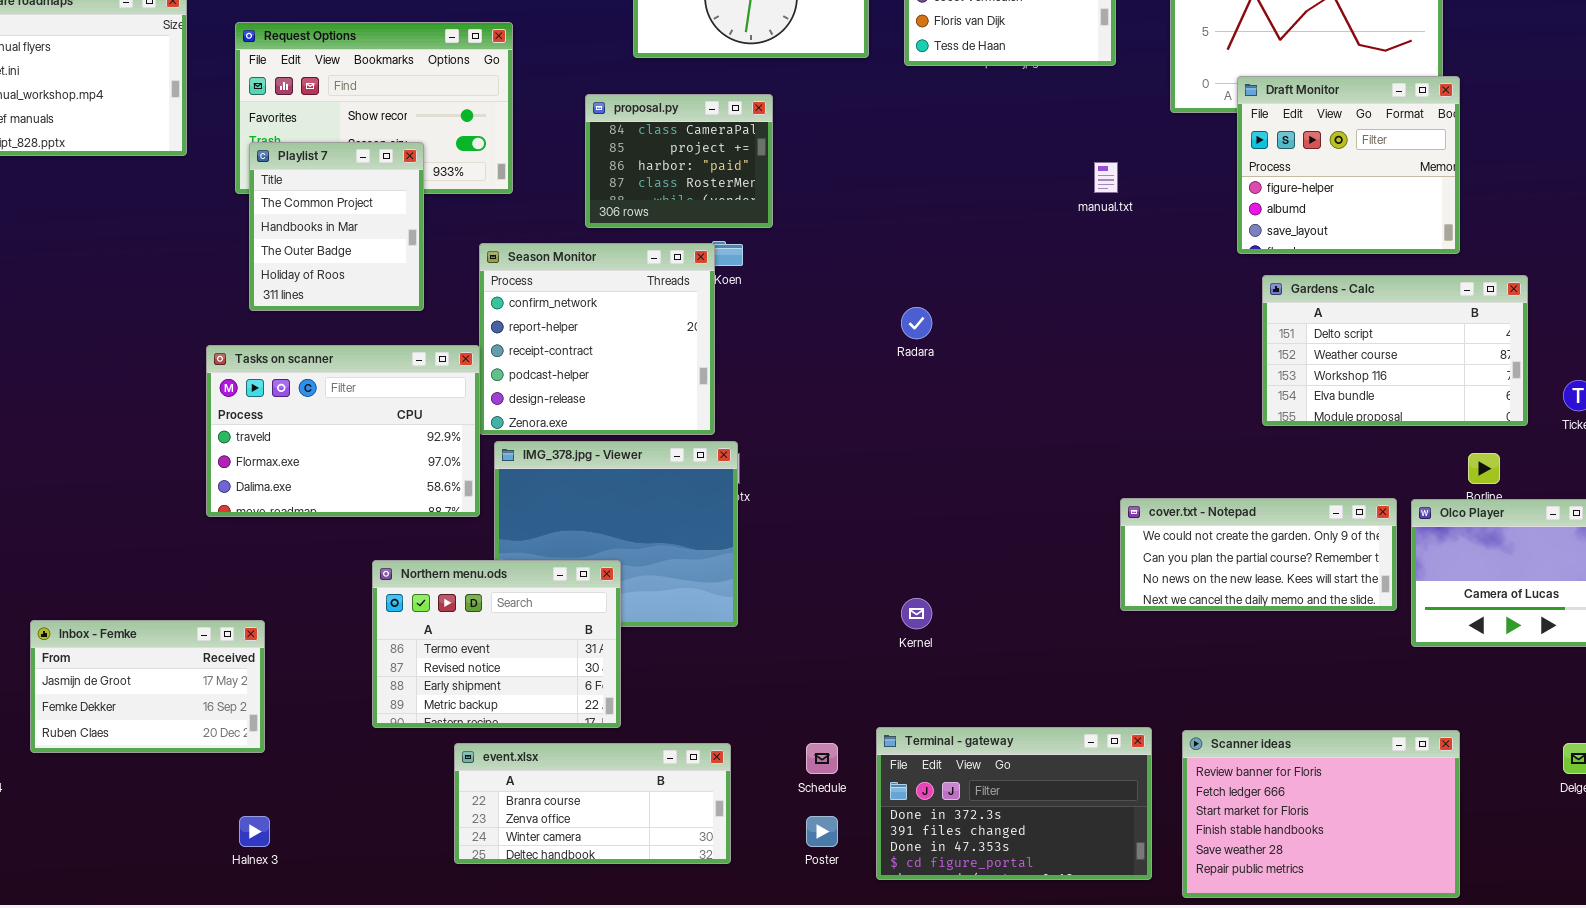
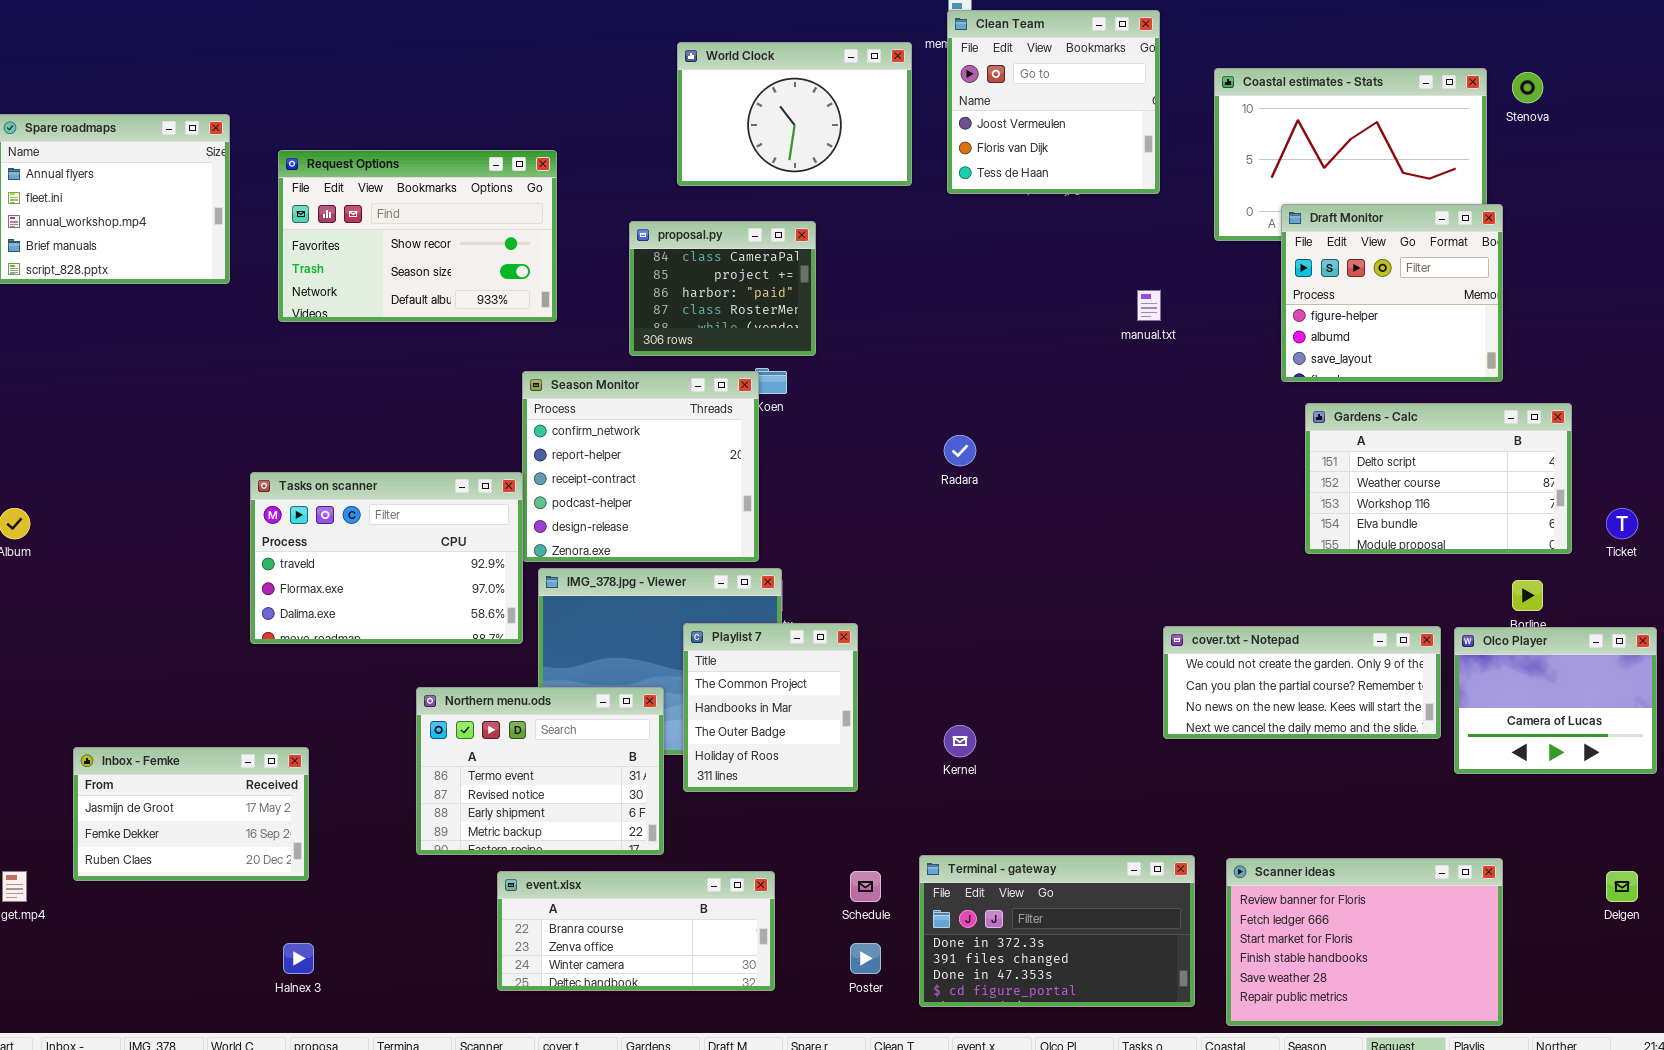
Playlist 7: [249,142,424,311] -> [683,623,858,792], moved

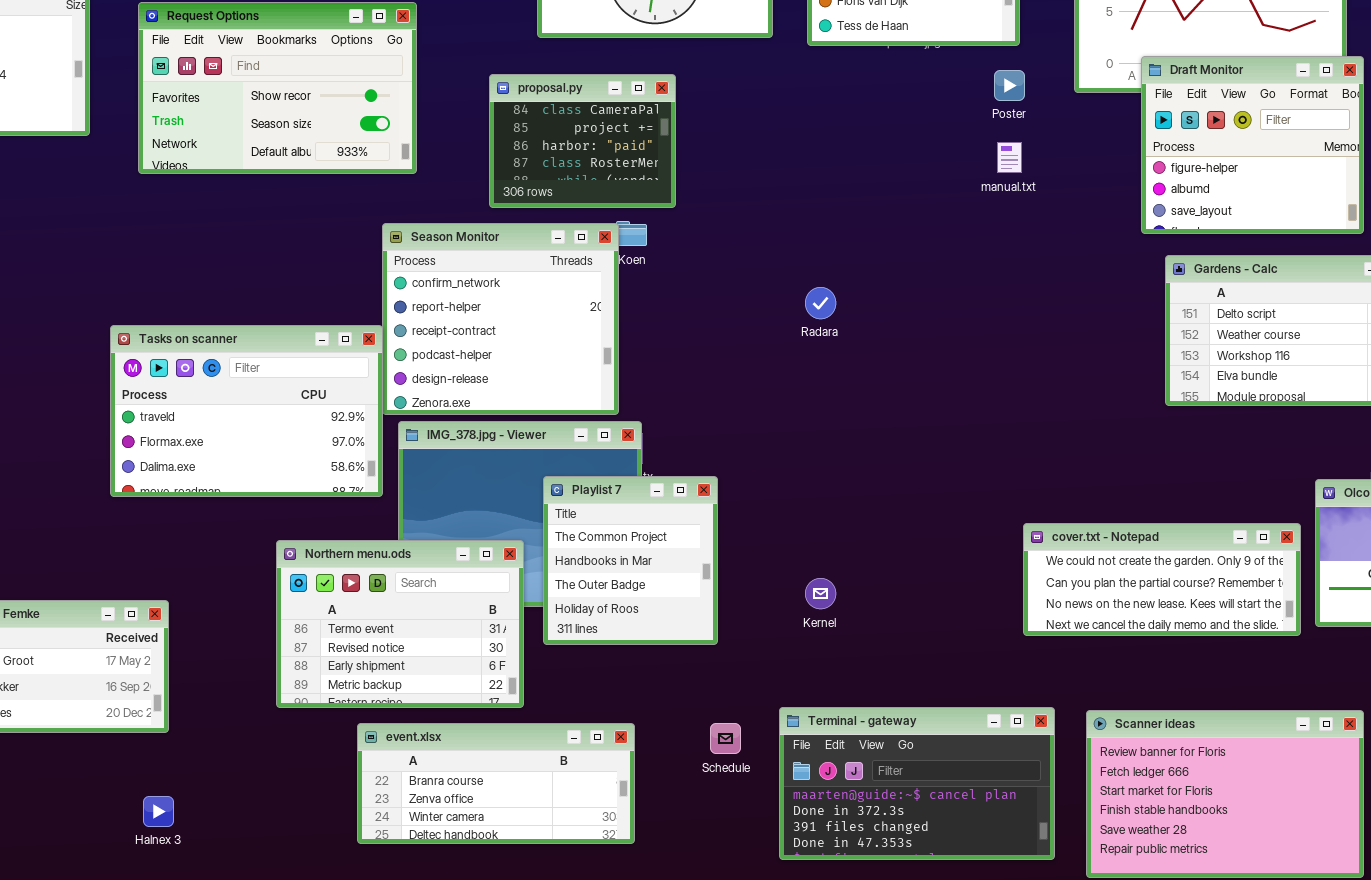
cover.txt - Notepad: [1163,626,1441,739] -> [1023,523,1301,636], moved
Terminal - gateway: [919,855,1195,1007] -> [779,707,1055,860], scrolled up 1 row
Poster: [850,943,881,974] -> [994,70,1025,101], moved

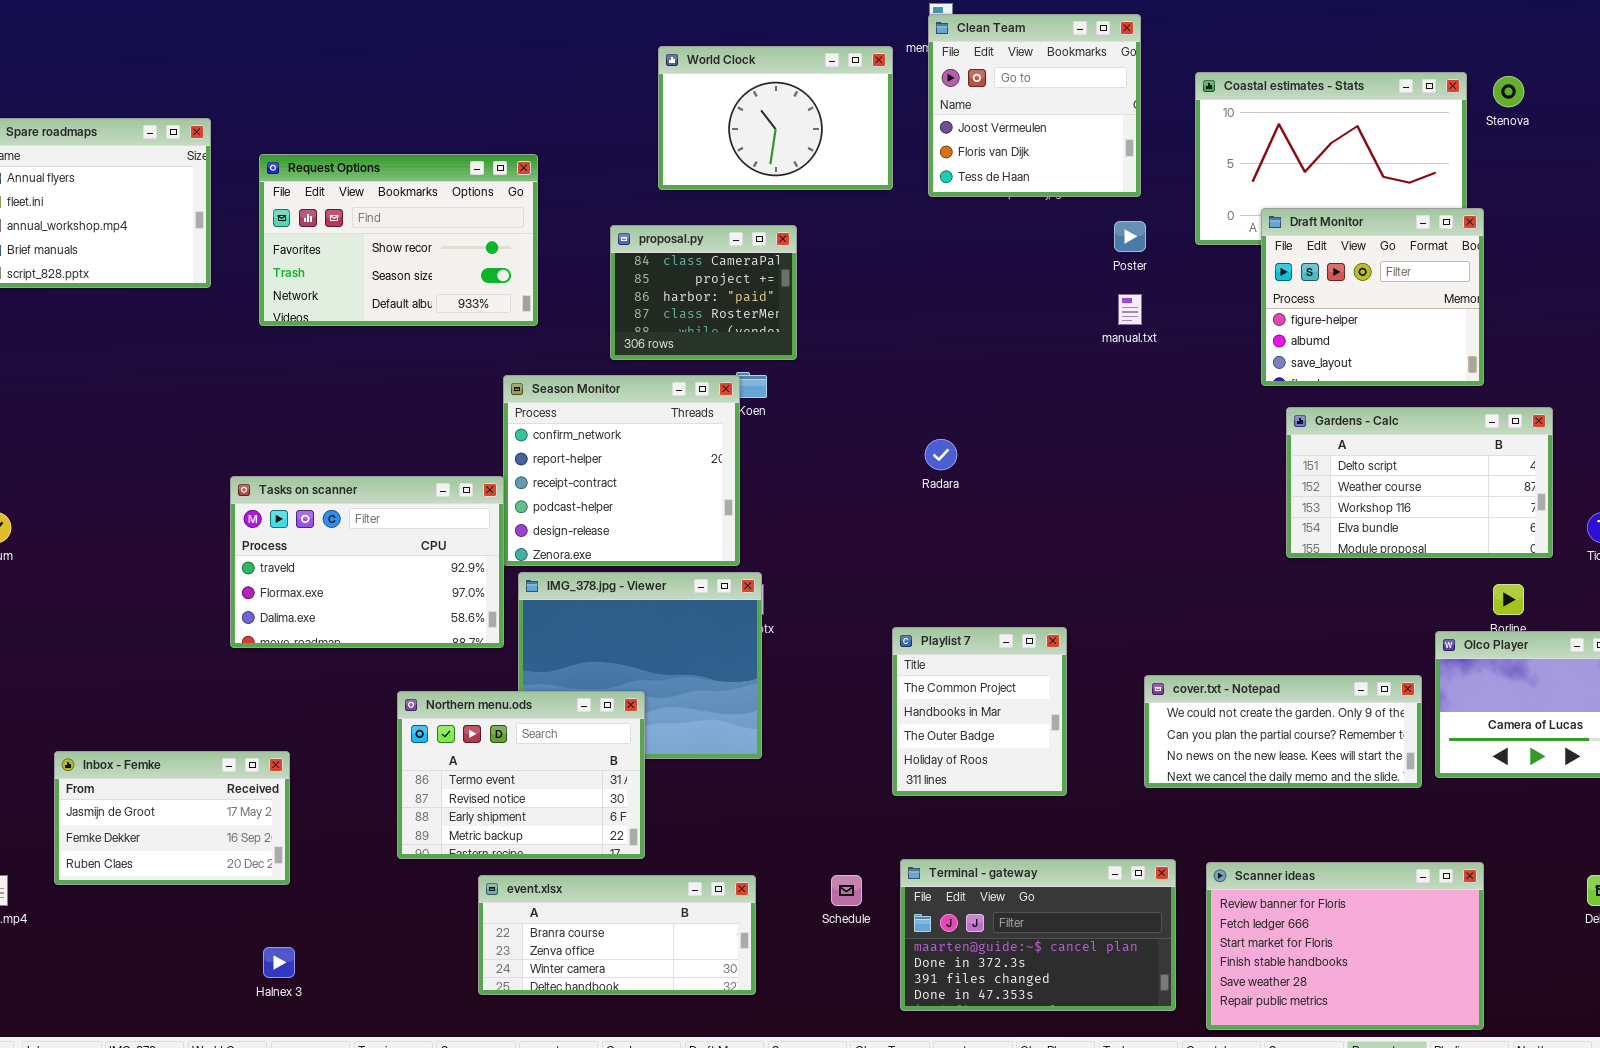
Playlist 7: [543,476,718,645] -> [892,627,1067,796], moved

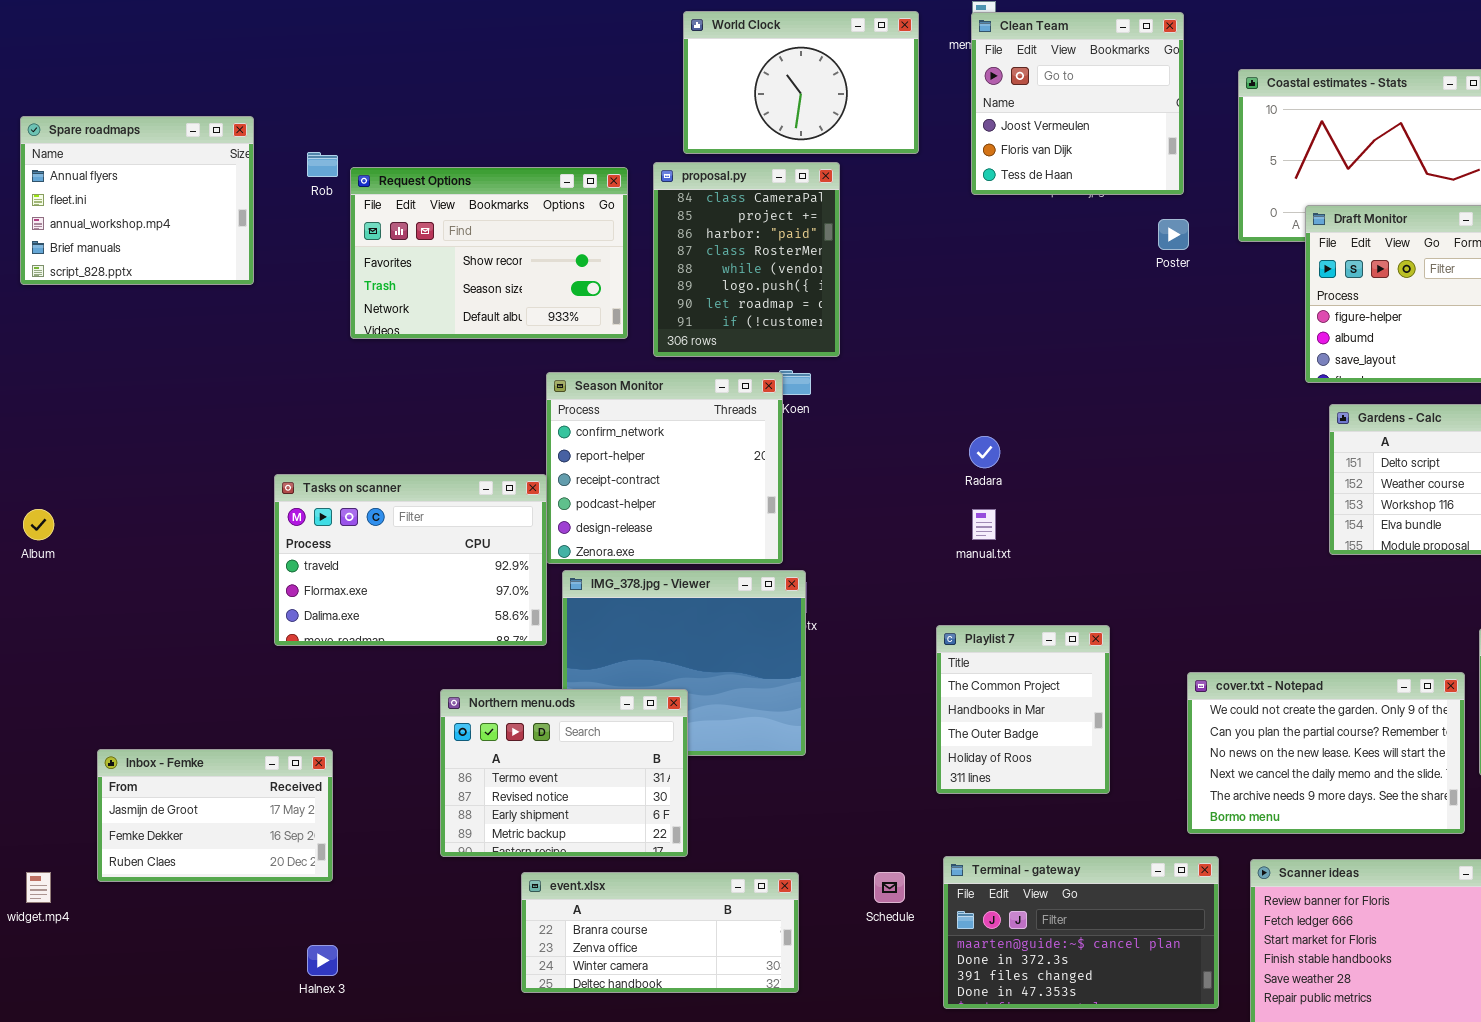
World Clock: [658,46,893,190] -> [683,11,919,154], moved
Request Options: [259,154,538,326] -> [350,167,628,339], moved
proposal.py: [610,225,797,360] -> [653,162,840,357], resized
manual.txt: [1118,294,1142,325] -> [972,509,996,540], moved
cover.txt - Notepad: [1144,675,1422,788] -> [1187,672,1465,834], resized

